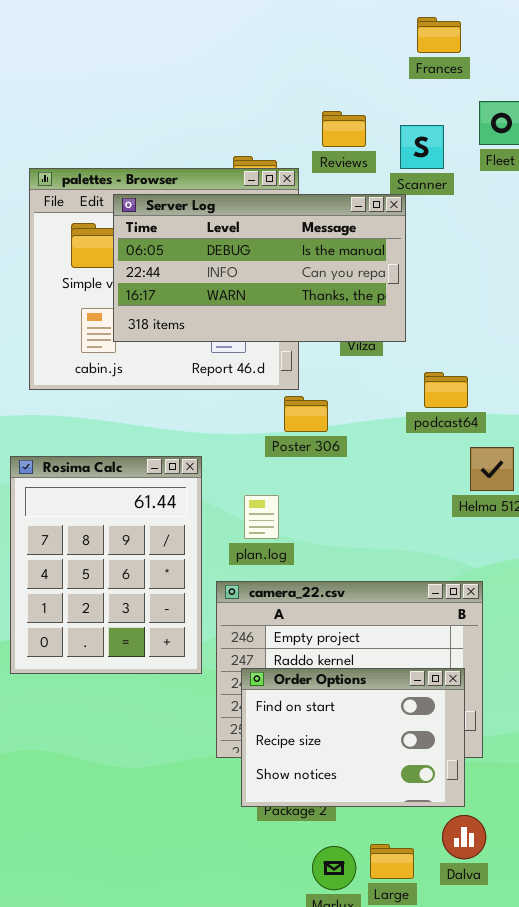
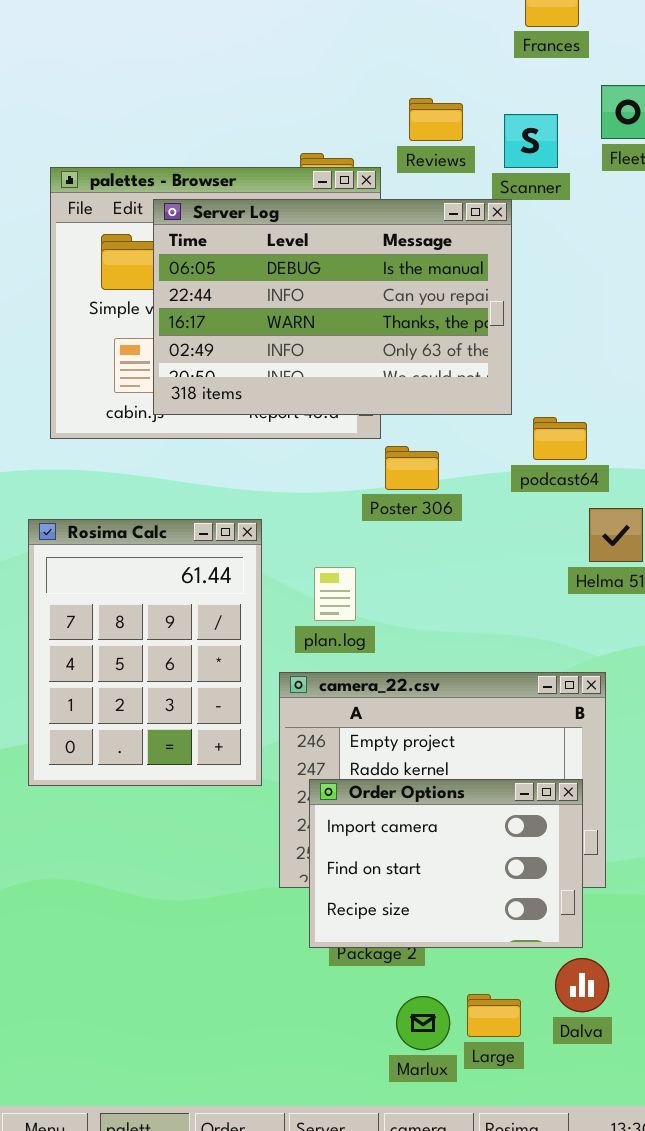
Server Log: [113,194,406,342] -> [153,199,512,415], resized
Poster 306: [284,396,328,432] -> [385,446,439,490], moved
Order Options: [241,668,465,807] -> [309,779,583,948], scrolled up 1 row

